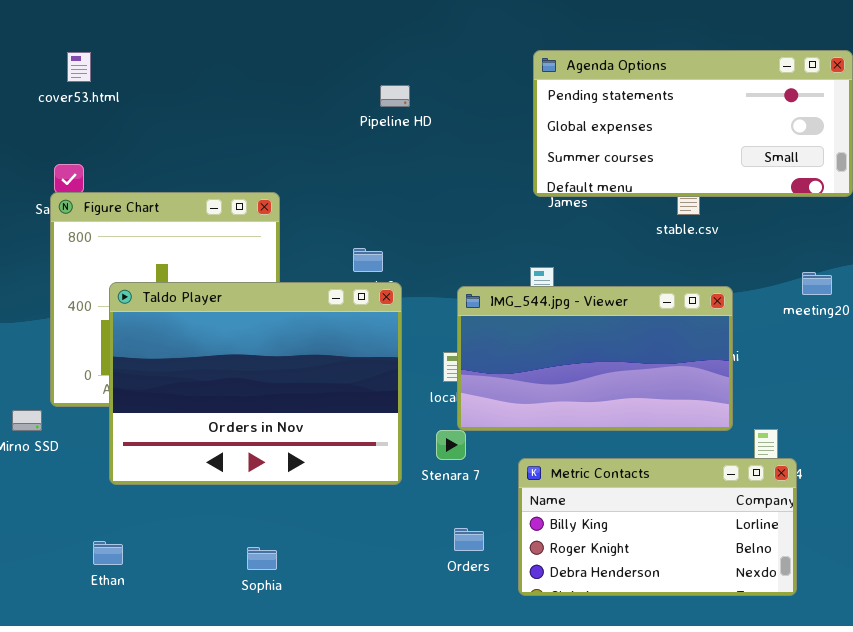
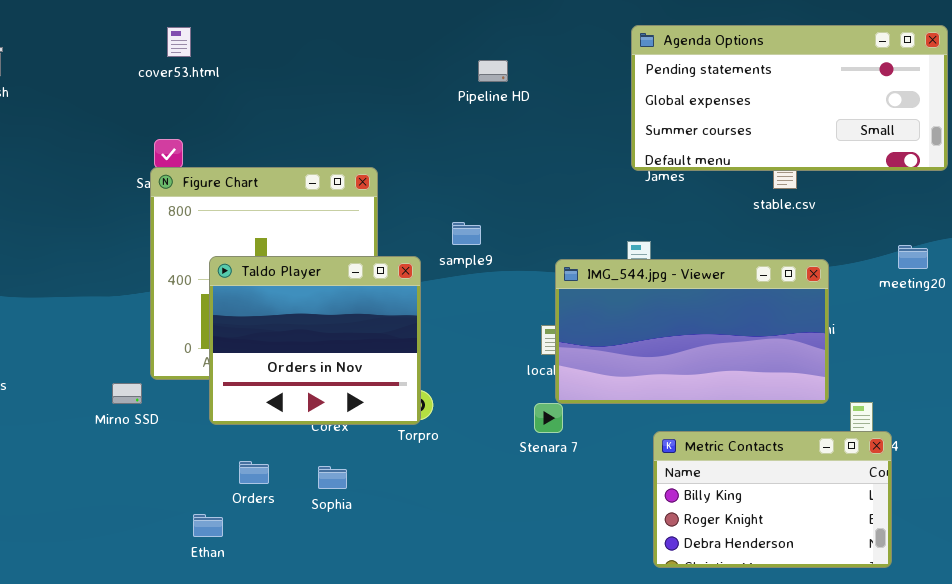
Taldo Player: [109,282,402,485] -> [209,256,421,425], resized
Metric Contacts: [518,458,797,596] -> [653,431,892,568], resized
Orders: [454,528,484,551] -> [239,461,269,484], moved
Sophia: [247,547,277,570] -> [318,466,347,489], moved

